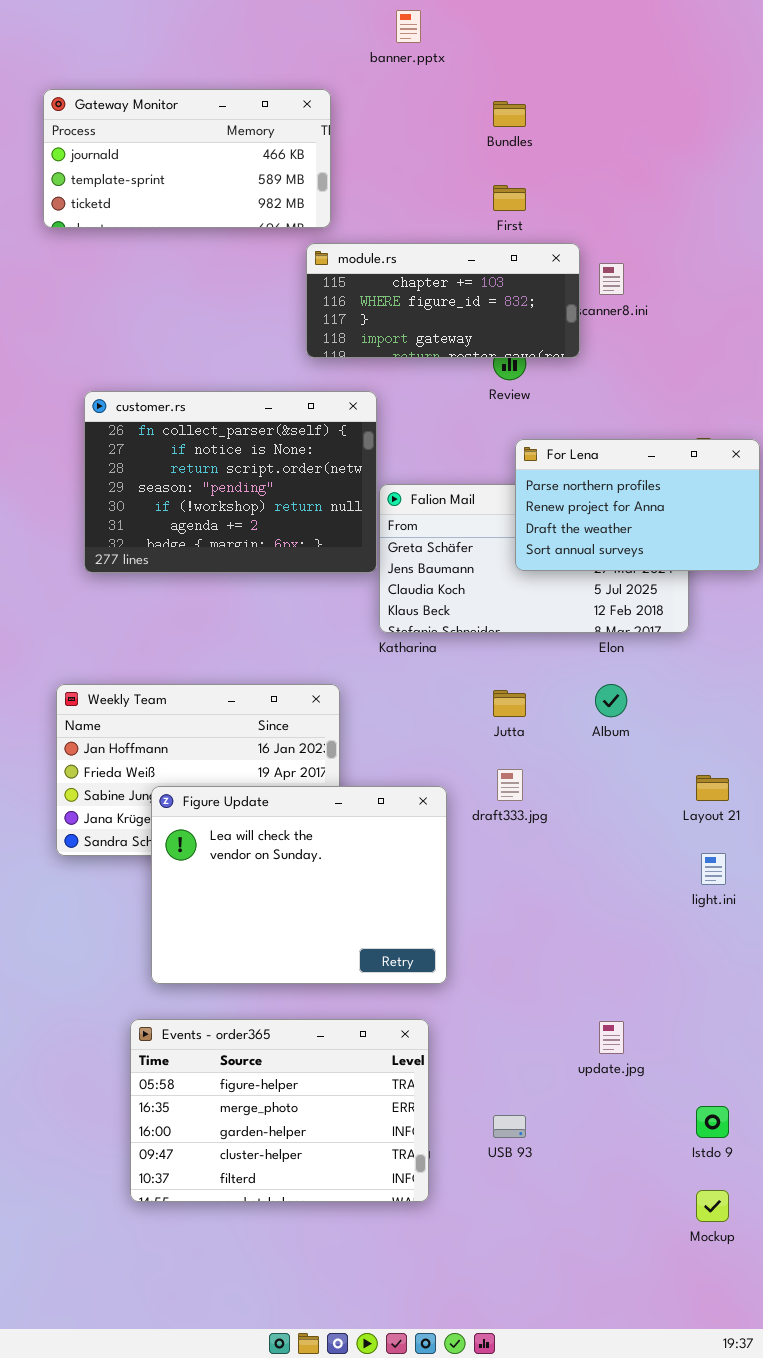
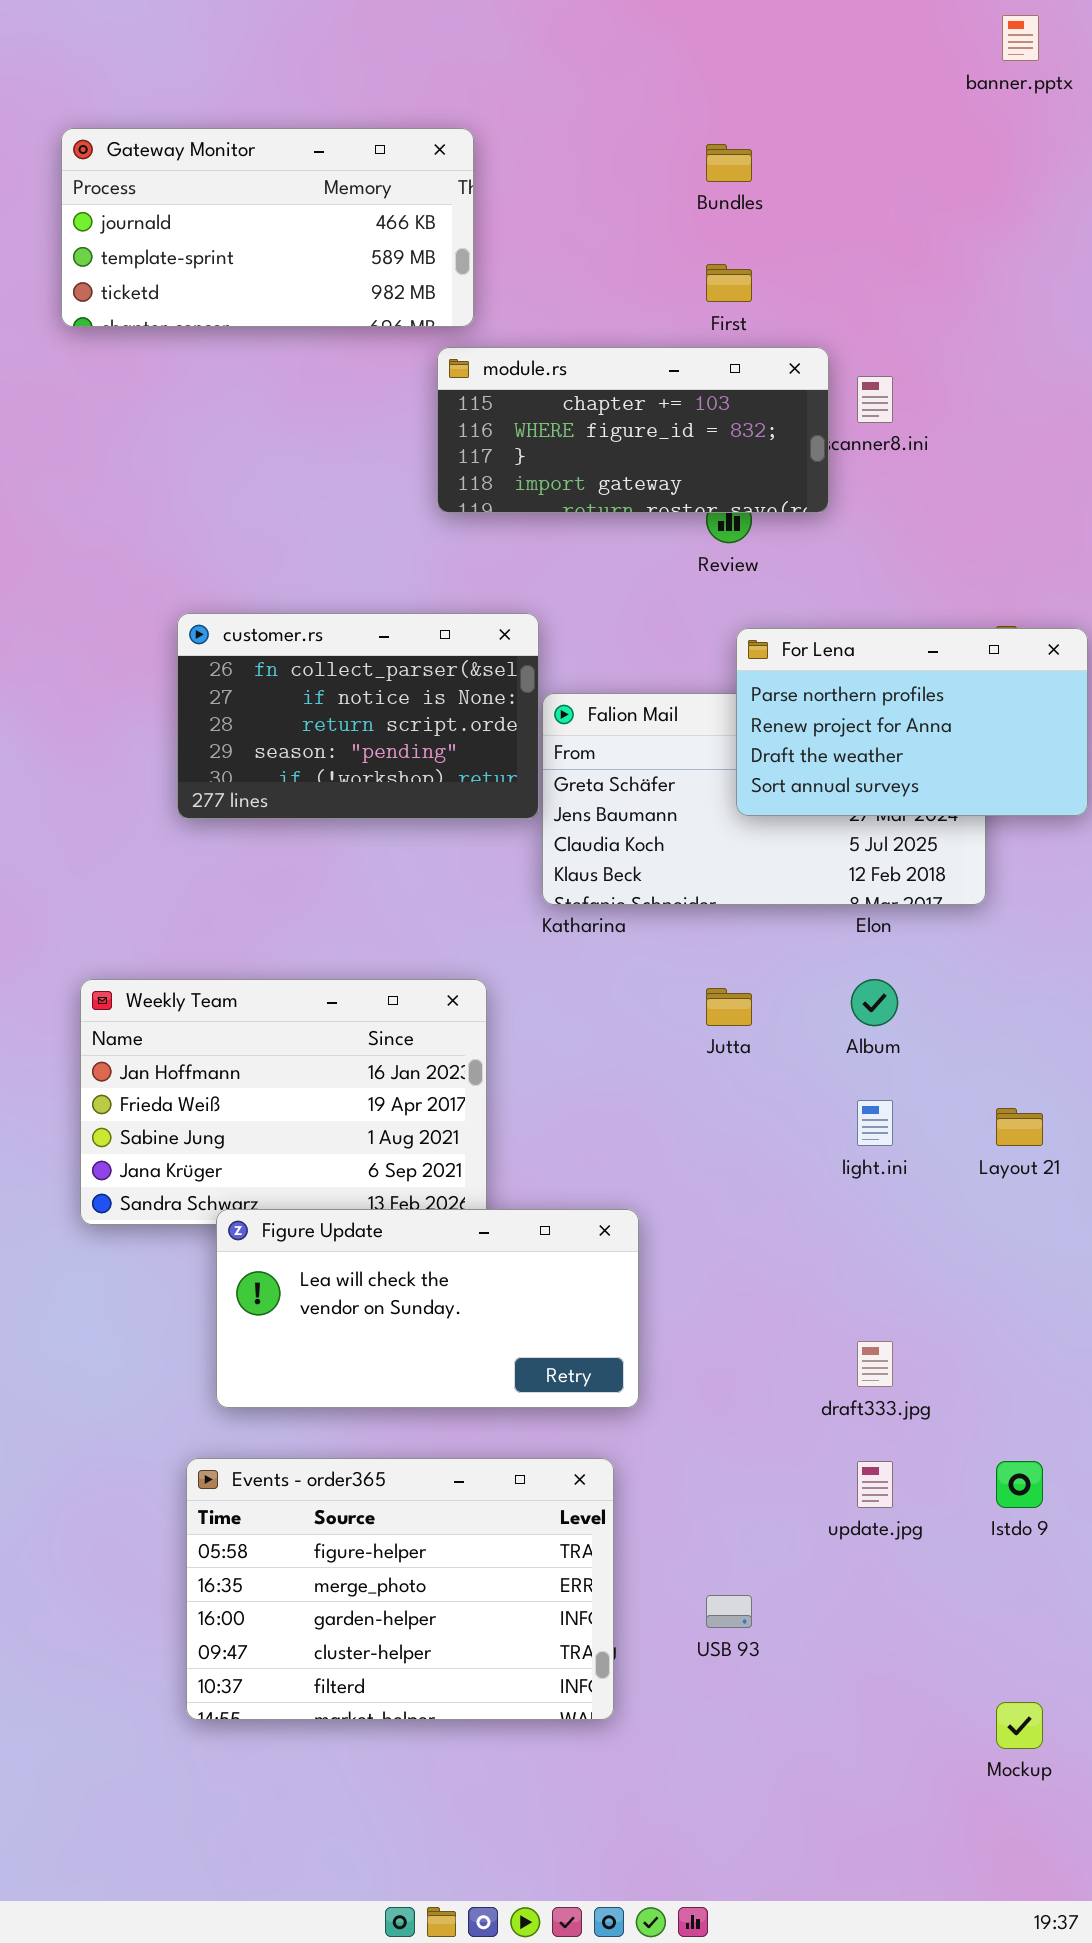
banner.pptx: [396,10,421,43] -> [1002,15,1039,61], moved
customer.rs: [84,391,377,573] -> [177,613,539,819], resized
draft333.jpg: [497,769,523,801] -> [857,1341,893,1387], moved
Figure Update: [151,786,447,984] -> [216,1209,639,1408], resized
light.ini: [701,853,726,885] -> [857,1100,893,1146], moved
Istdo 9: [696,1106,729,1138] -> [996,1461,1043,1508], moved

